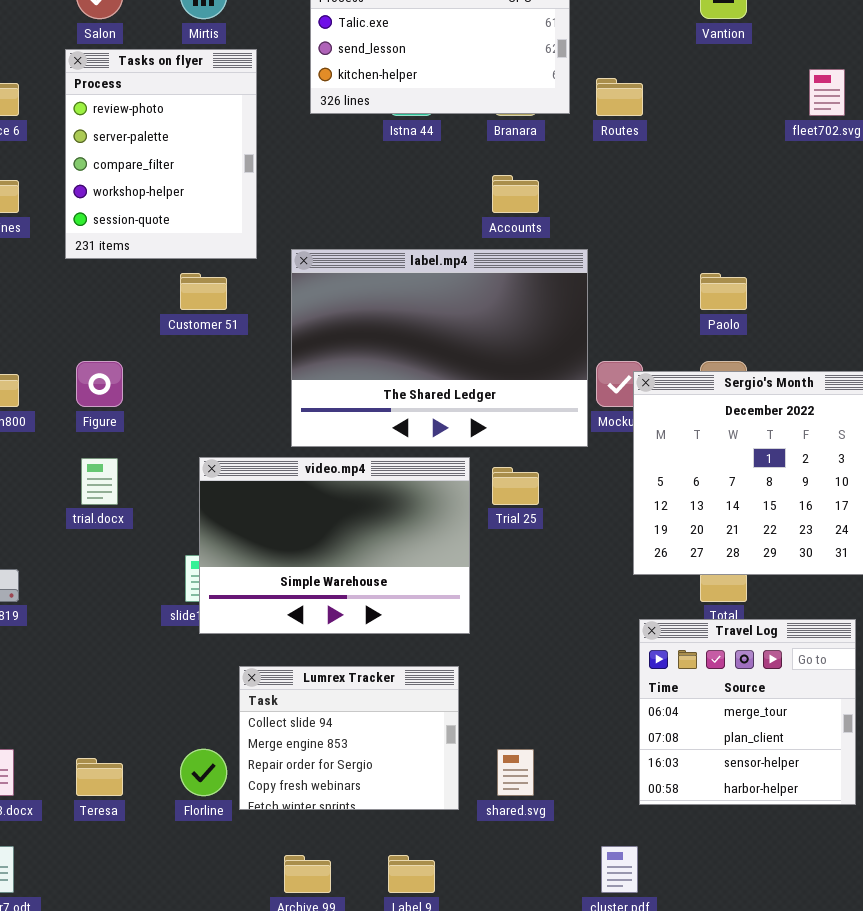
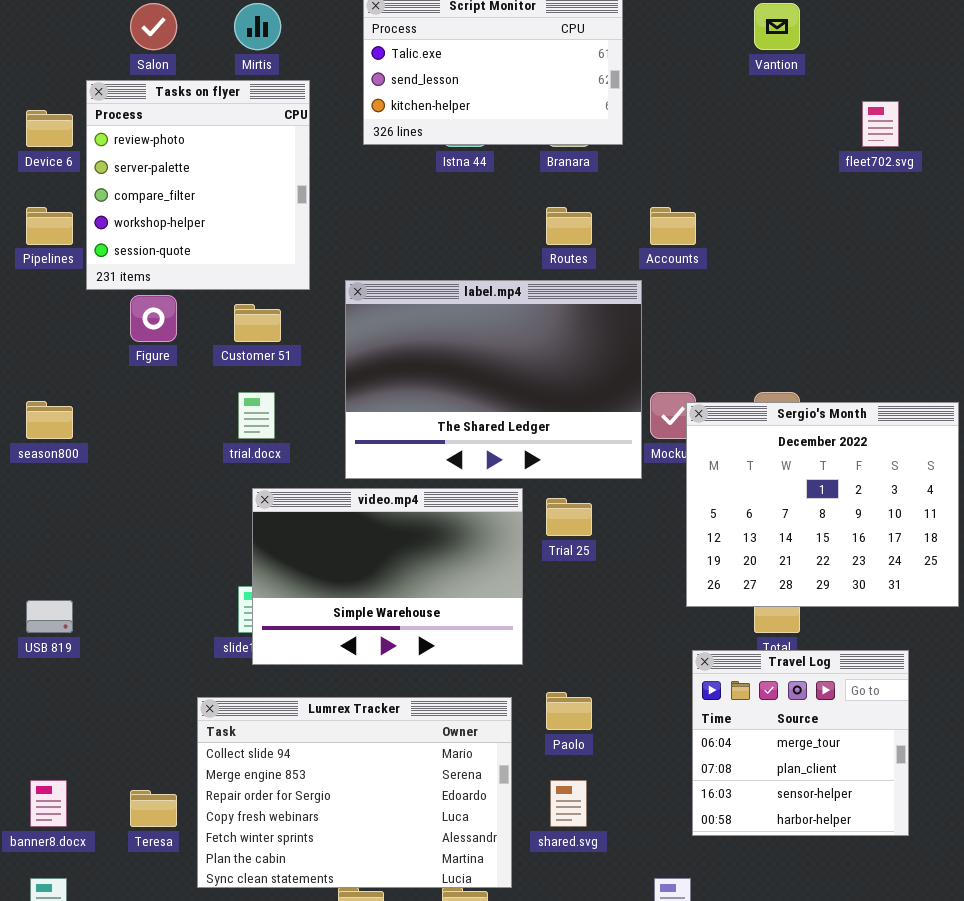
Tasks on flyer: [65,49,257,259] -> [86,80,310,290], resized
Routes: [596,78,643,116] -> [546,207,592,245], moved
Accounts: [492,175,539,213] -> [650,207,696,245], moved
Paolo: [700,273,747,310] -> [546,692,592,730], moved
Figure: [76,361,123,407] -> [130,295,177,342], moved
trial.docx: [81,458,118,505] -> [238,392,275,439], moved
Lumrex Tracker: [239,666,459,810] -> [197,697,512,888], resized

